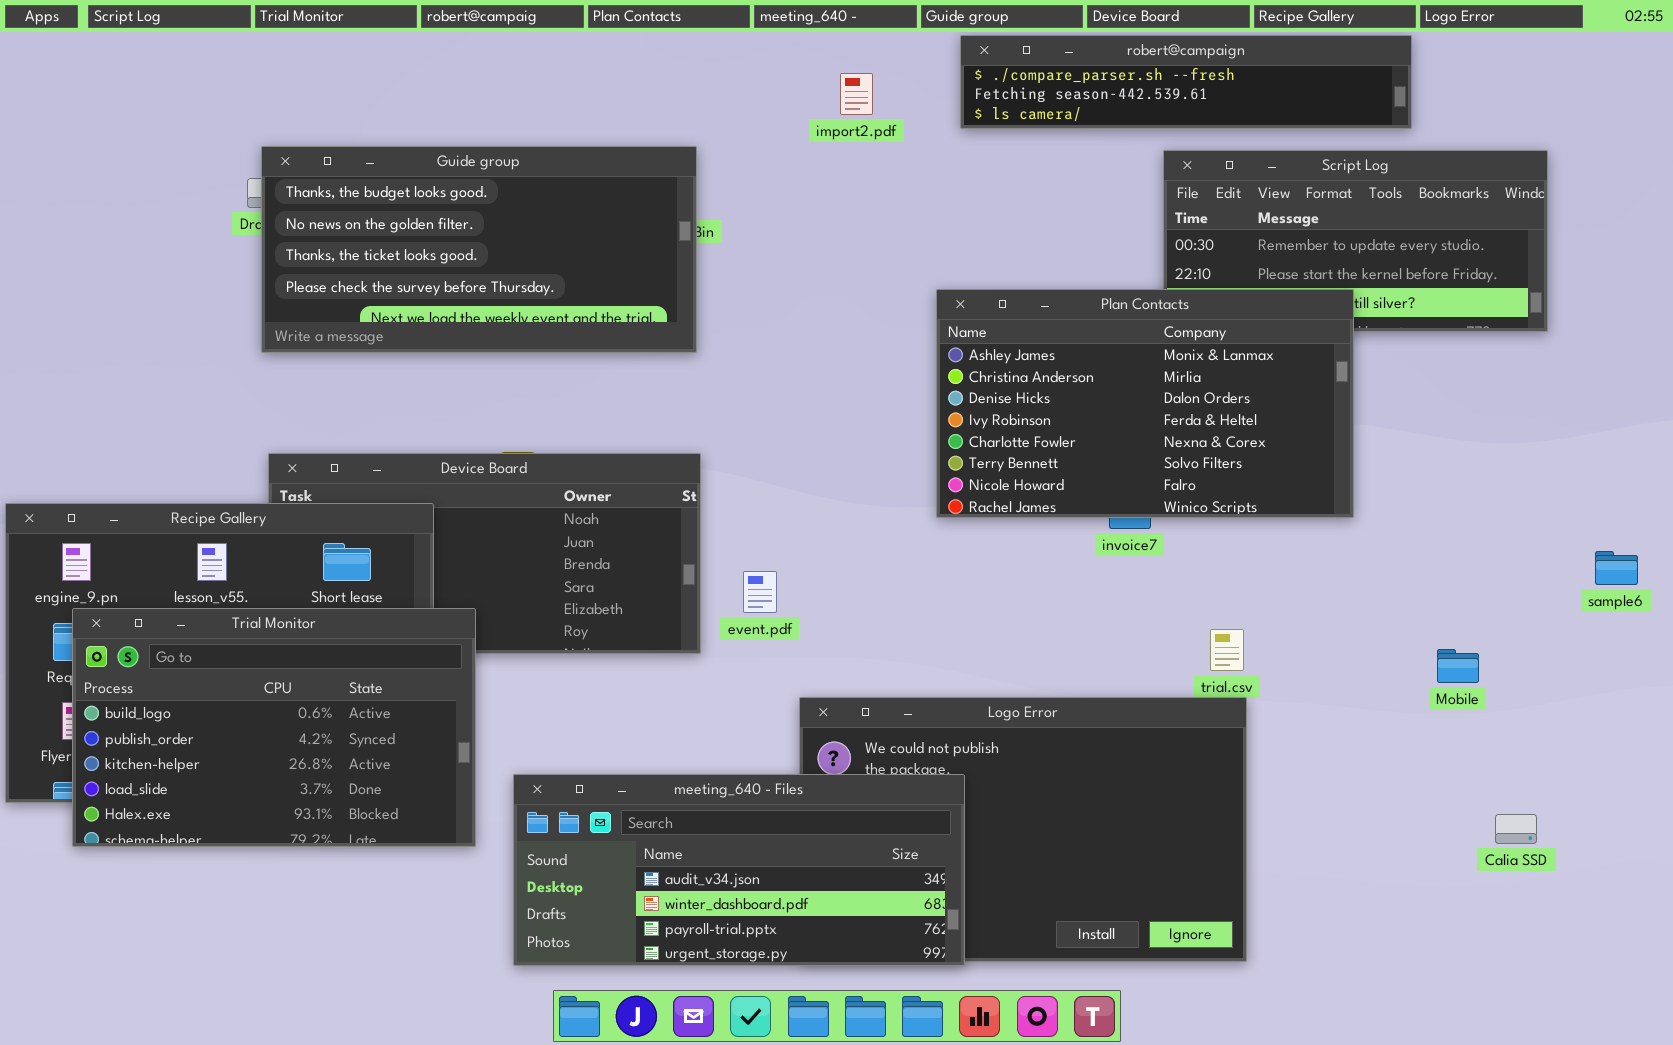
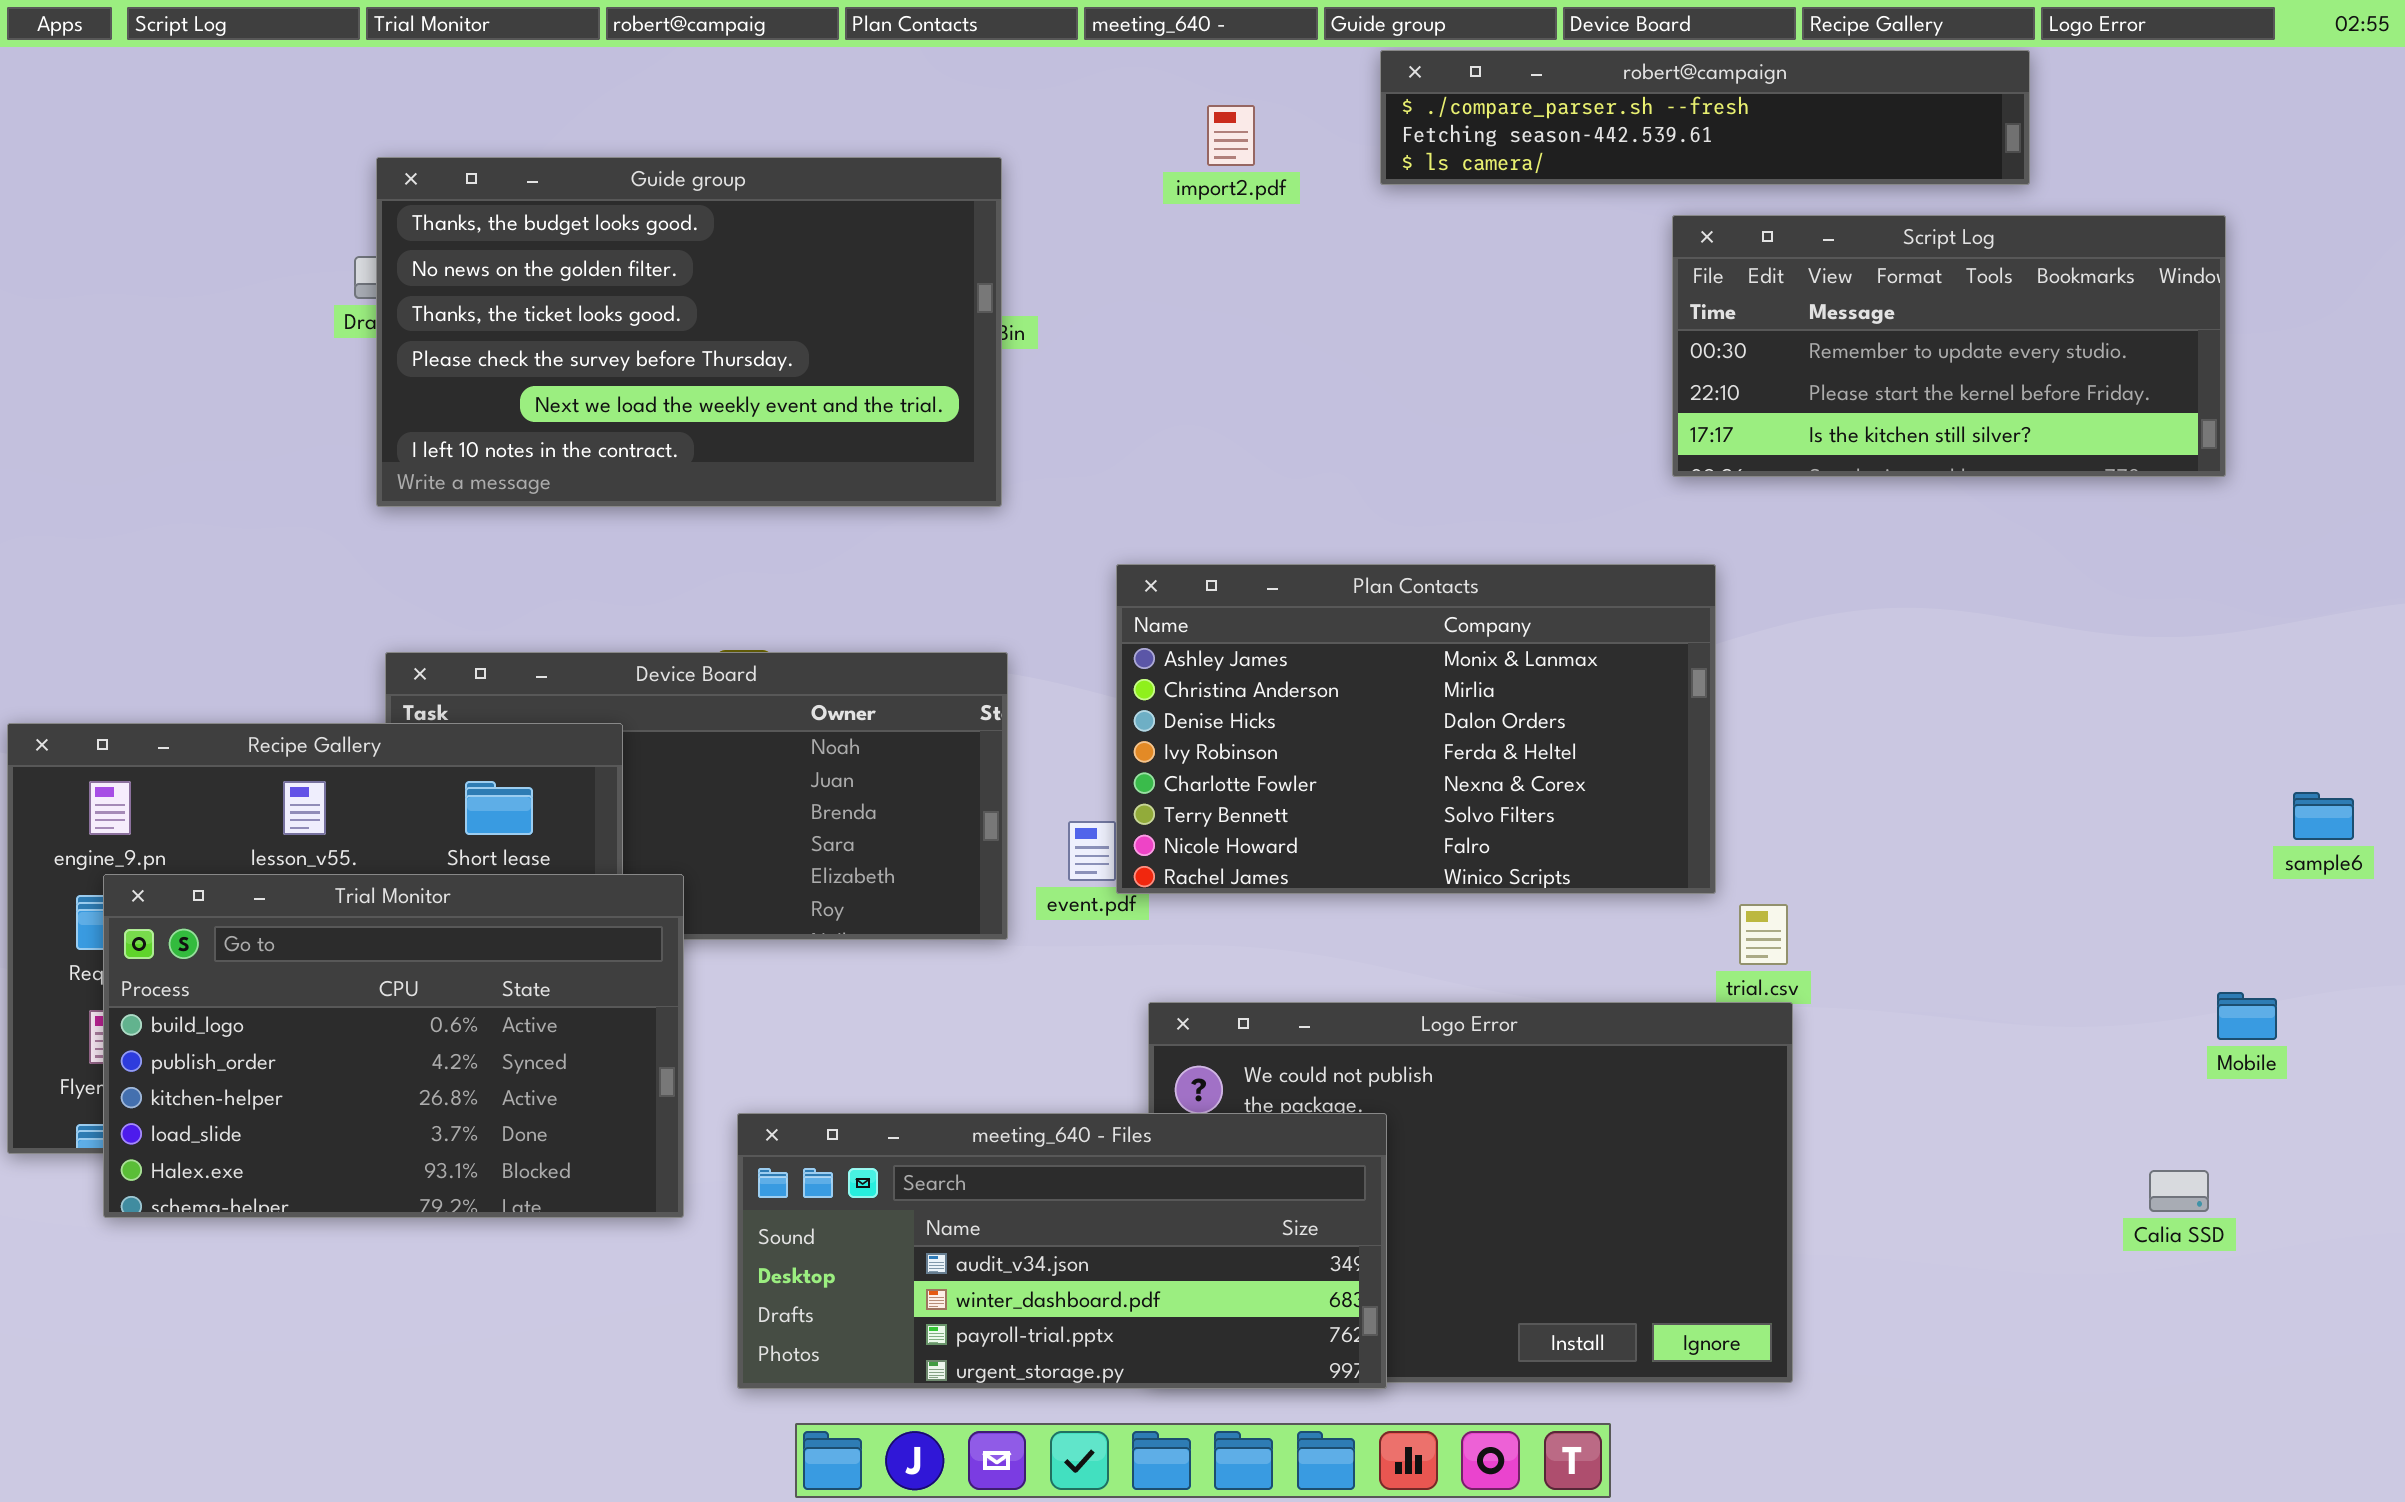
Guide group: [261,146,697,353] -> [376,157,1002,507], resized
Plan Contacts: [936,289,1354,518] -> [1116,564,1716,894], moved
Mobile: [1437,649,1479,683] -> [2217,992,2277,1040], moved

